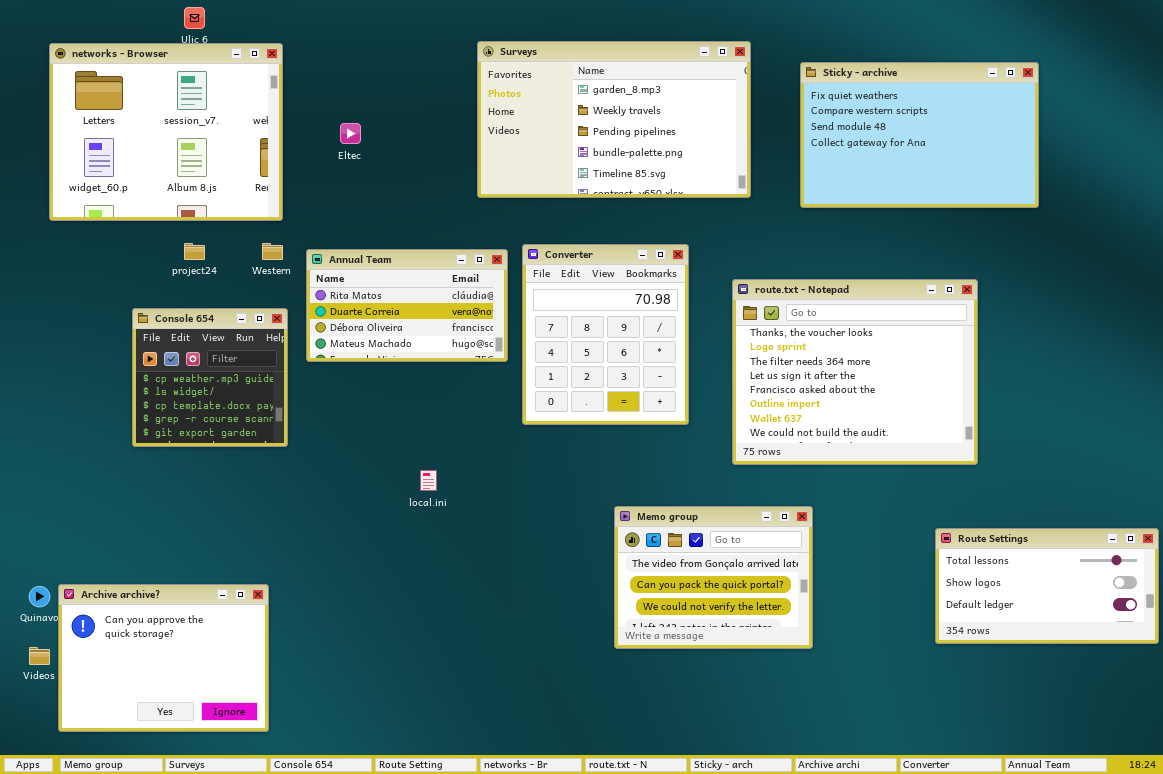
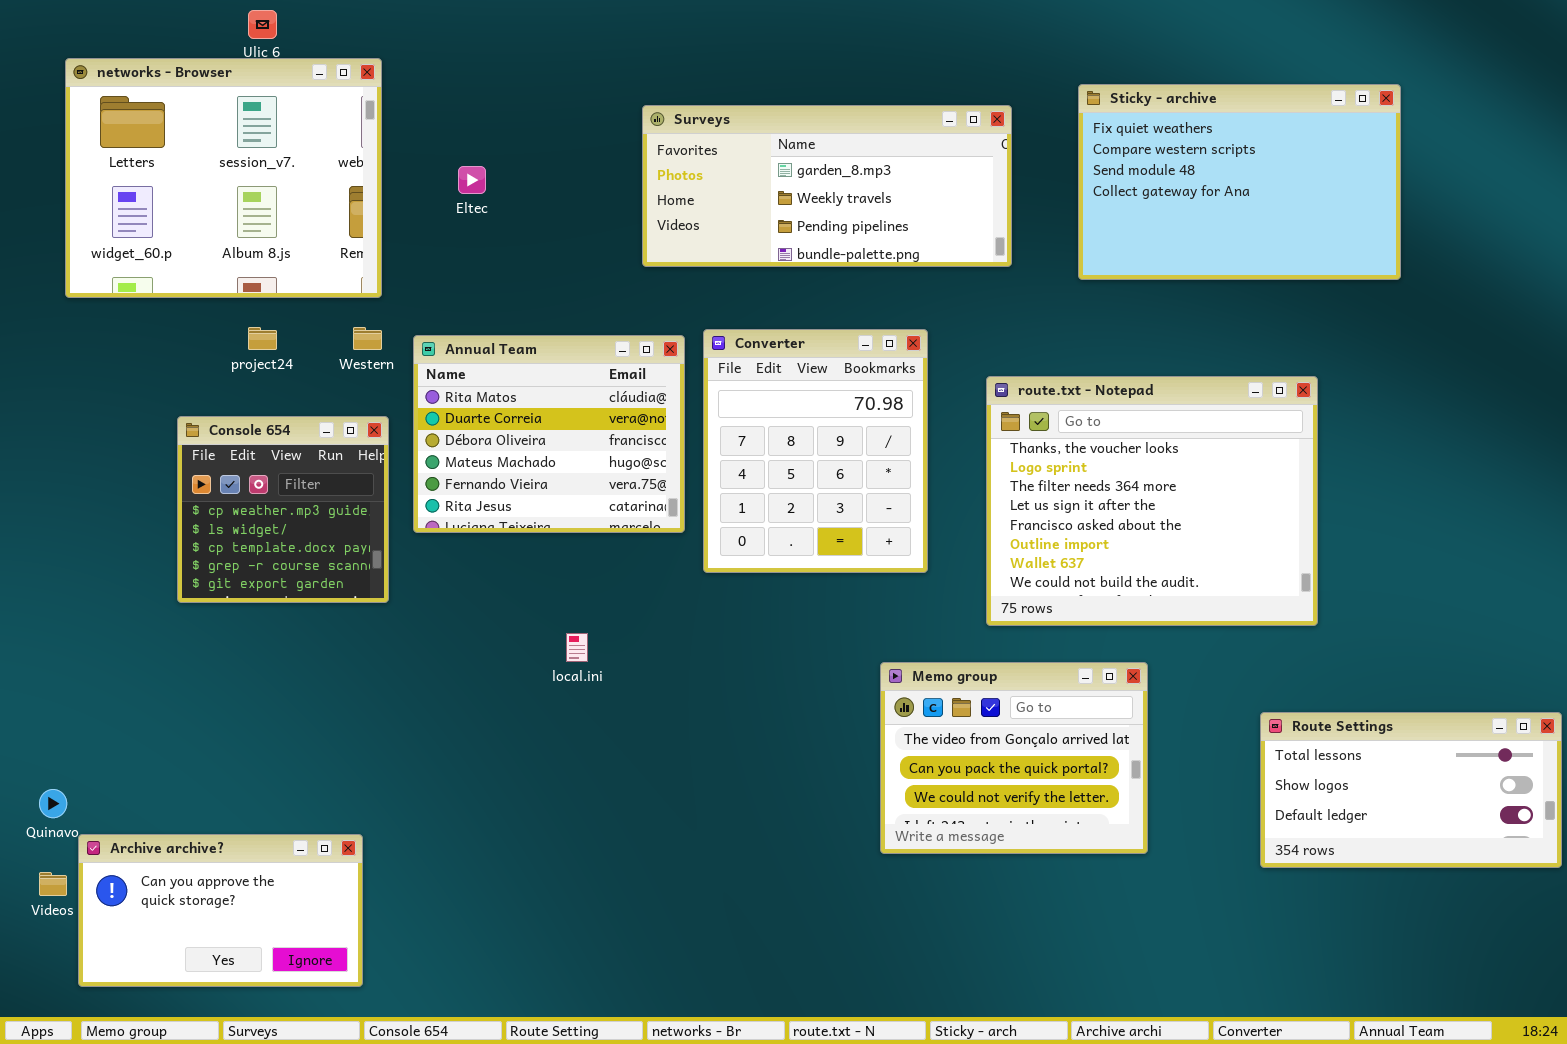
Surveys: [477,41,751,198] -> [642,105,1012,267], resized
Annual Team: [306,249,508,362] -> [413,335,685,533], resized
Memo group: [614,506,813,649] -> [880,662,1148,854], moved
Archive archive?: [58,584,269,732] -> [78,834,363,987], resized

